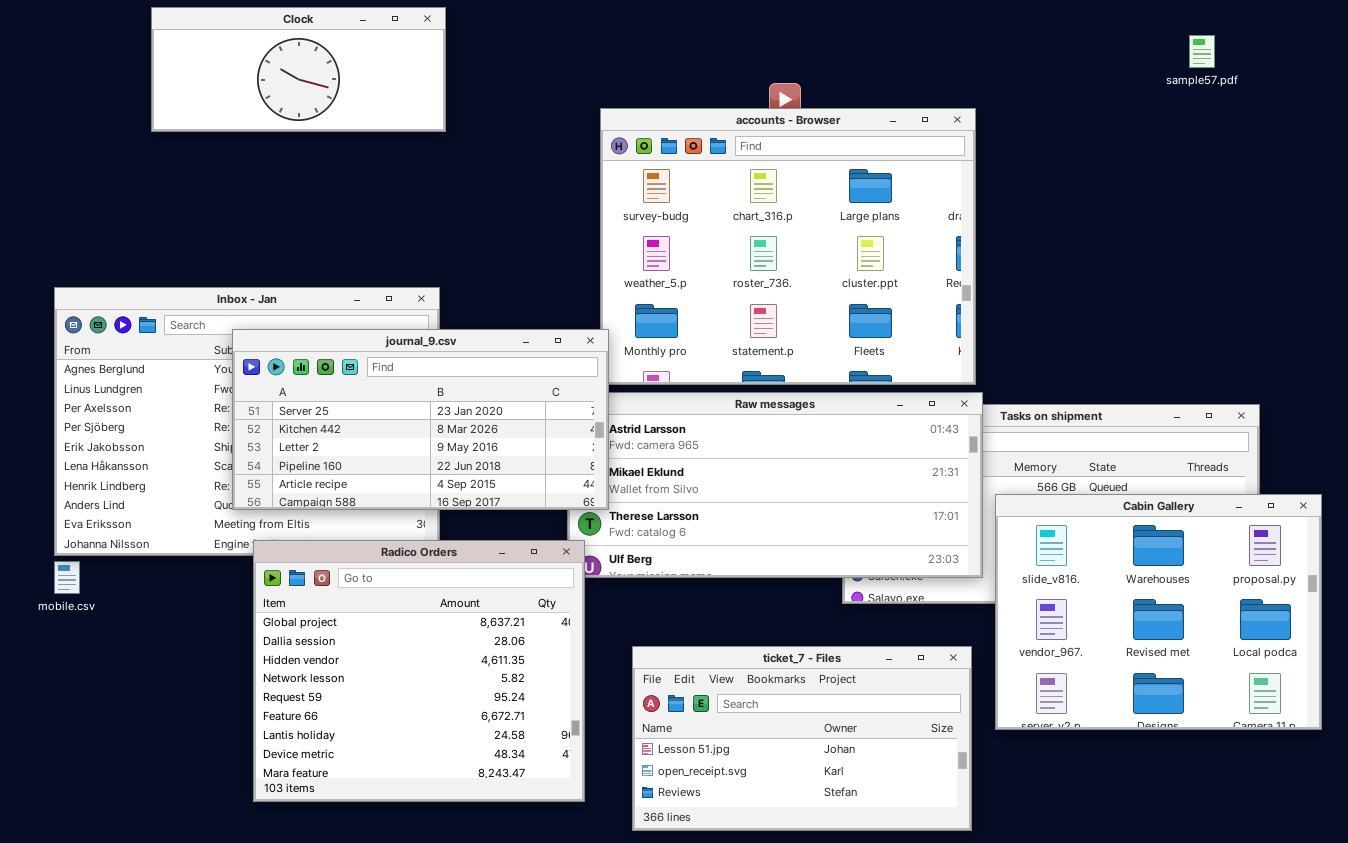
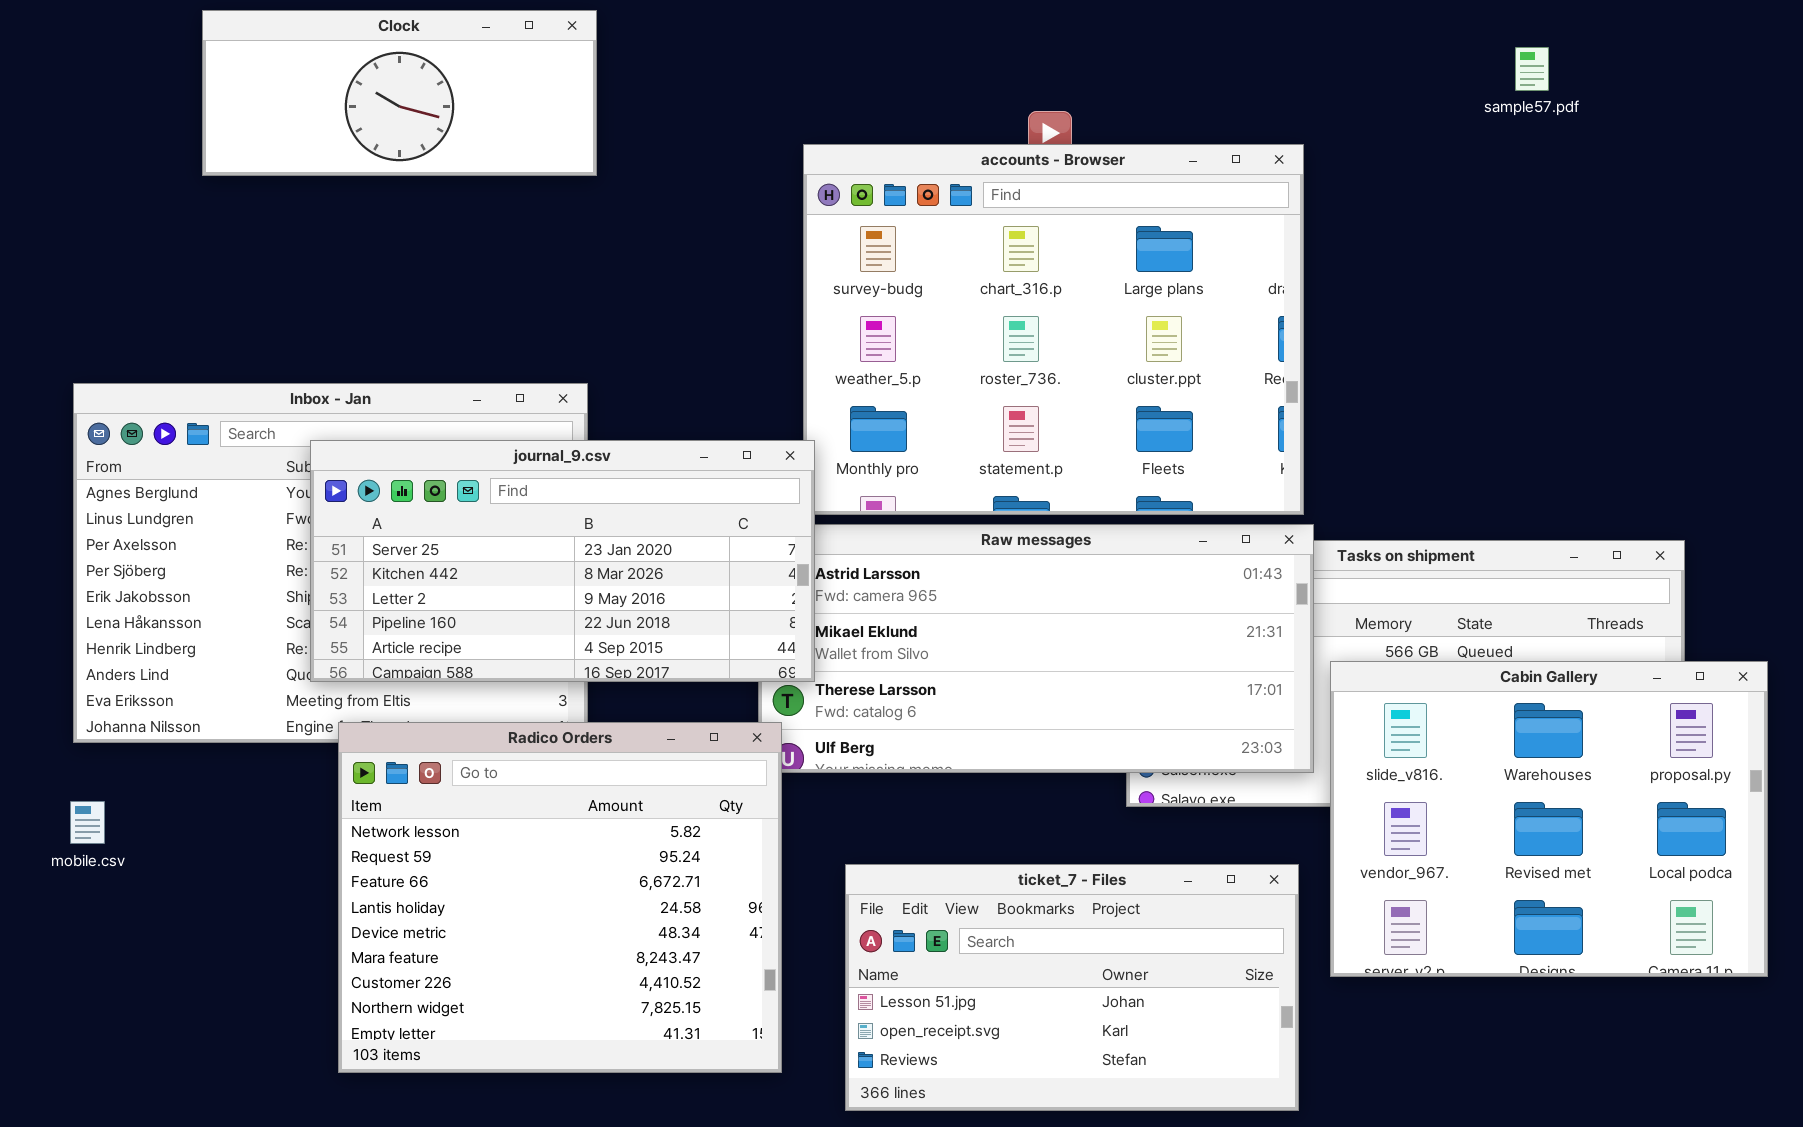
sample57.pdf: [1189,35,1215,68] -> [1515,47,1549,91], moved
Radico Orders: [253,540,585,802] -> [338,722,782,1073], scrolled down 3 rows
mobile.csv: [54,561,80,594] -> [70,801,105,844], moved

